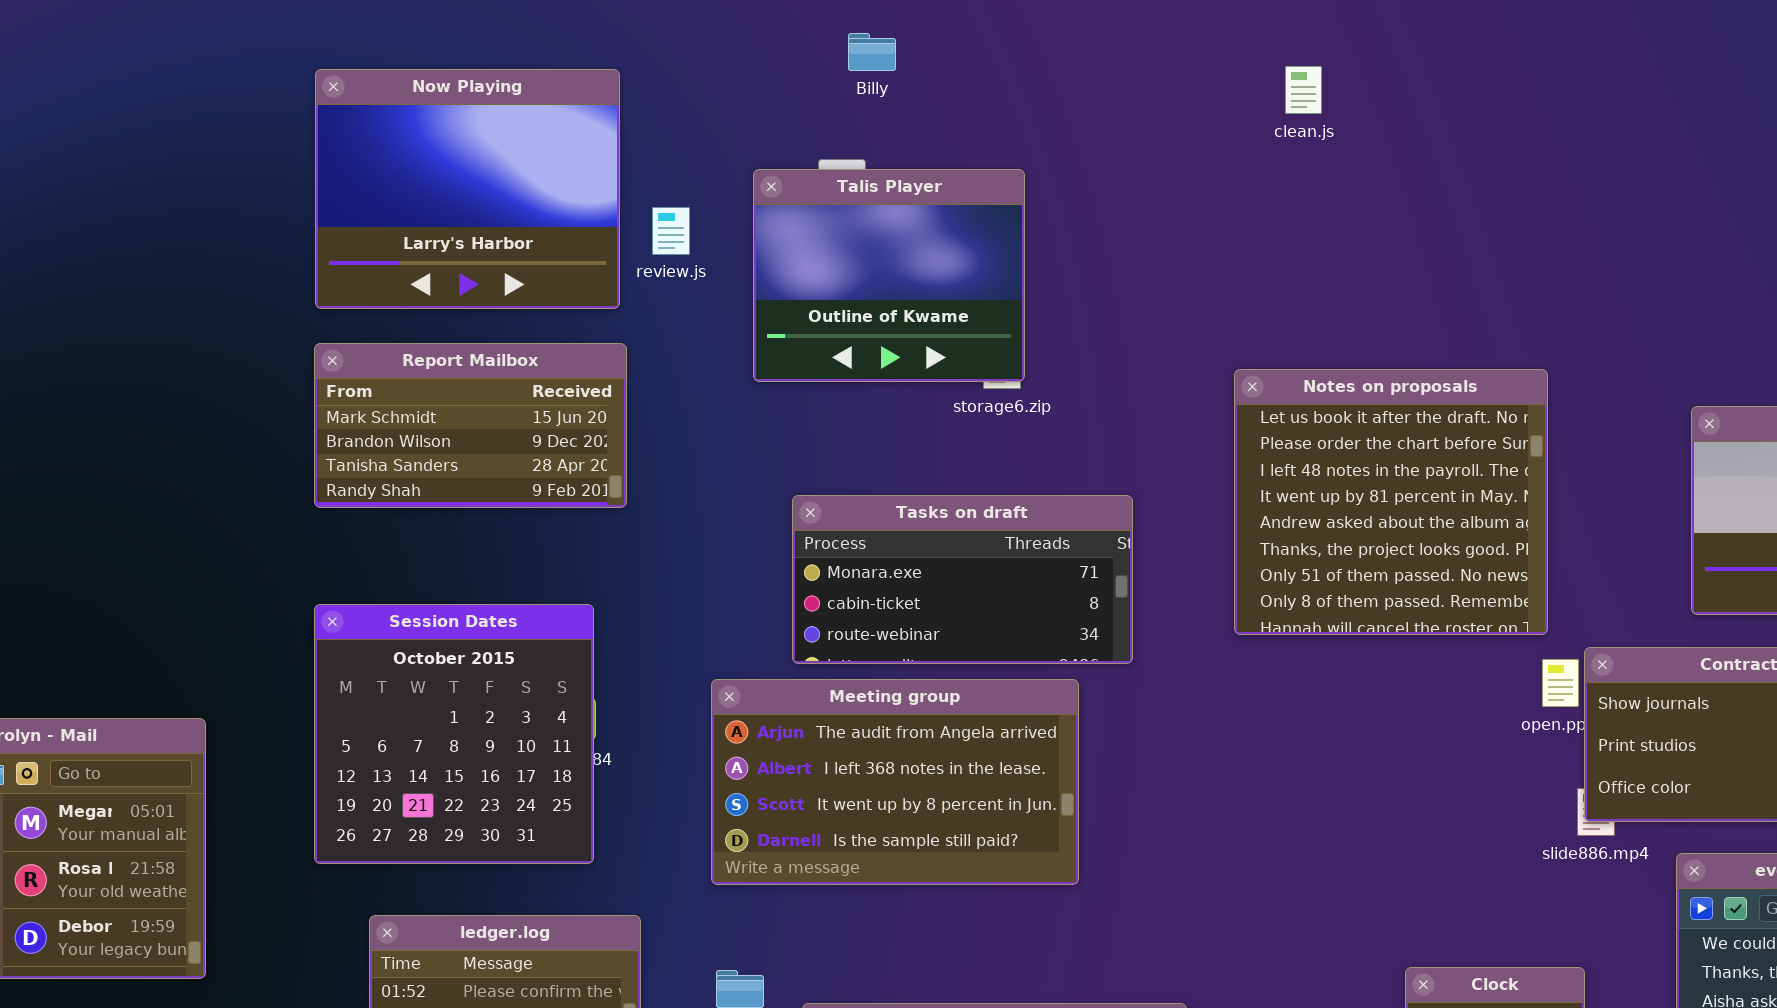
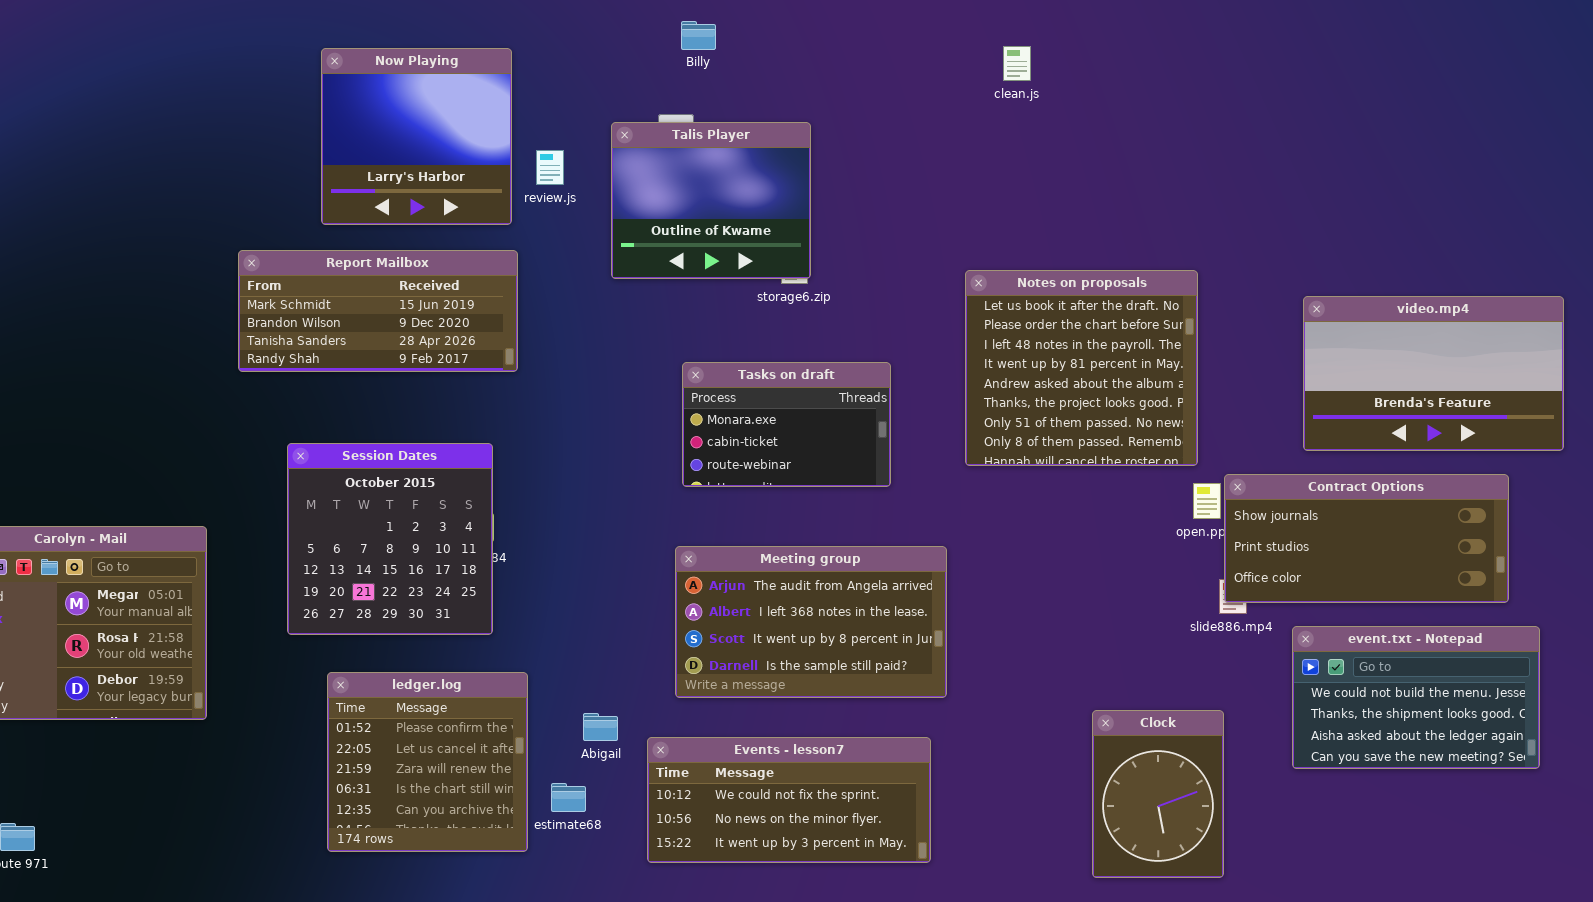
Now Playing: [315,69,620,309] -> [321,48,512,225], resized
Report Mailbox: [314,343,627,508] -> [238,250,518,372], resized
Tasks on draft: [792,495,1133,664] -> [682,362,891,487], resized
Meeting group: [711,679,1079,885] -> [675,546,947,698], moved

